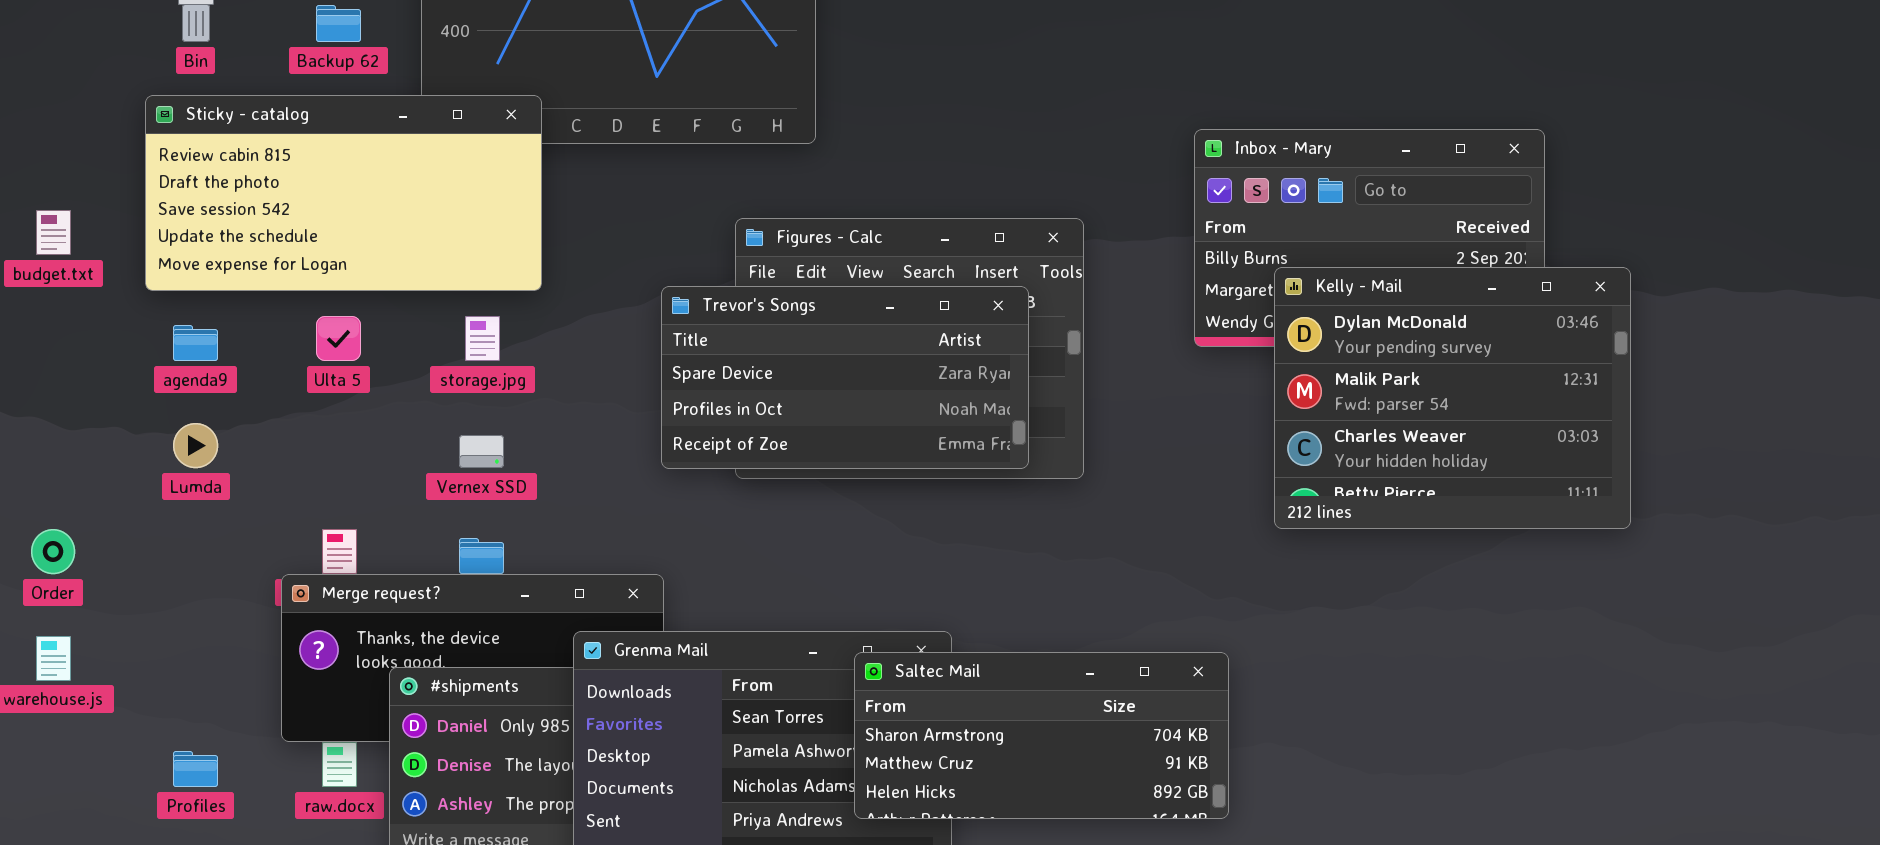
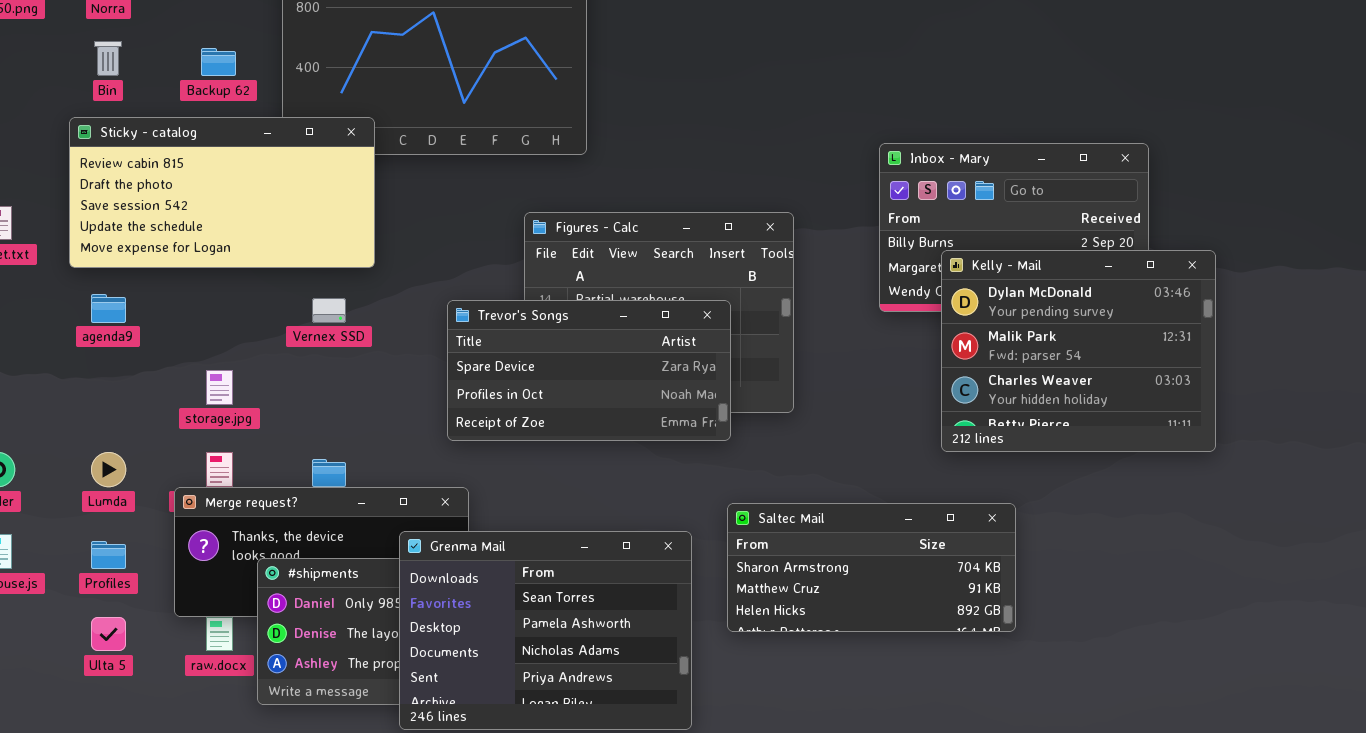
Trevor's Songs: [661,286,1029,469] -> [447,300,731,441], moved
Ulta 5: [316,316,361,361] -> [91,617,126,651], moved
storage.jpg: [465,316,500,361] -> [206,370,233,405], moved
Lumda: [173,423,218,468] -> [91,452,126,487], moved
Vernex SSD: [459,435,504,468] -> [312,298,346,323], moved
Saltec Mail: [854,652,1229,819] -> [727,503,1016,632], moved
Profiles: [173,751,218,787] -> [91,541,126,569], moved

